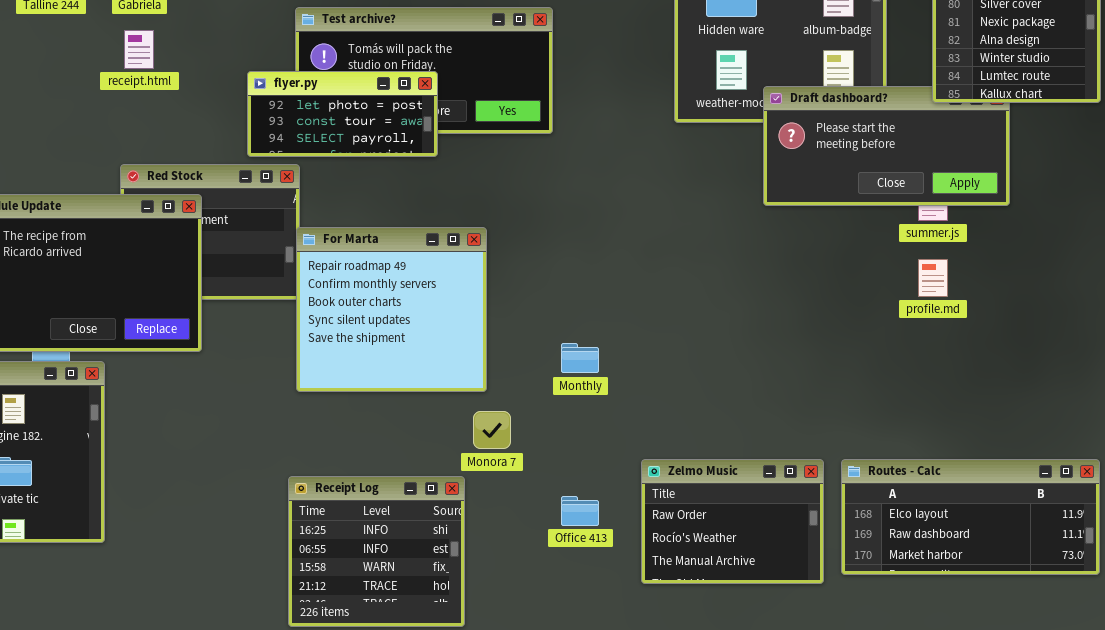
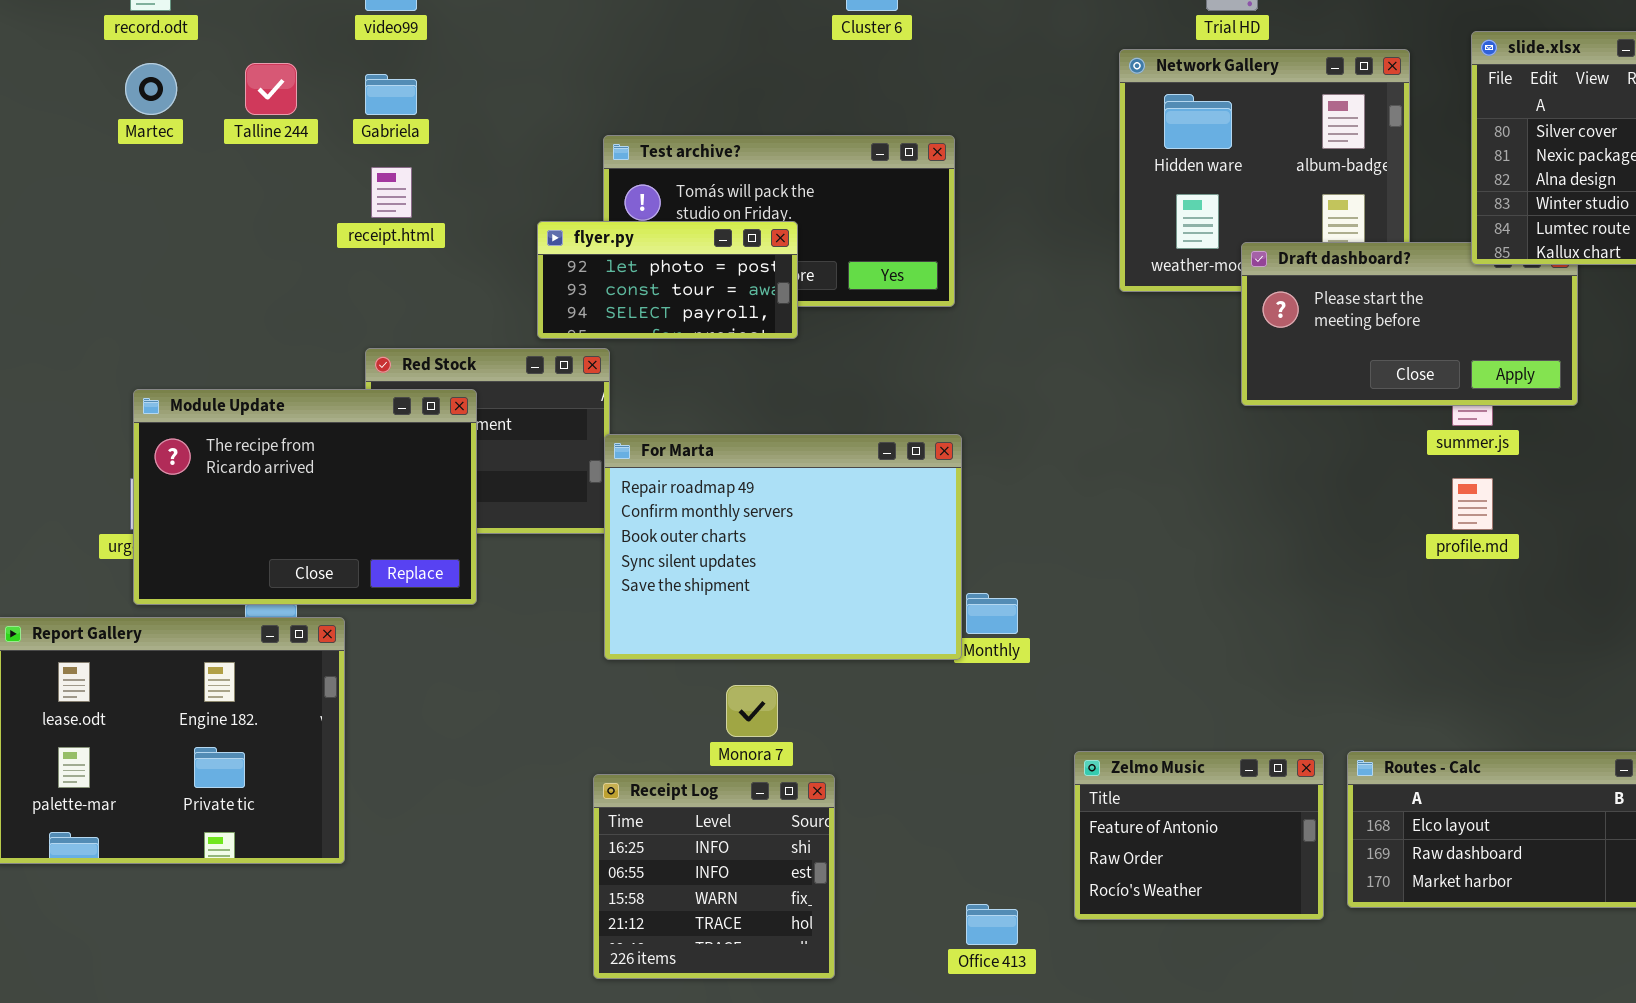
For Marta: [296,227,487,392] -> [604,434,962,660], resized
Monora 7: [473,411,511,449] -> [726,685,778,737], moved
Zelmo Music: [641,459,824,584] -> [1074,751,1324,920], scrolled up 1 row
Office 413: [561,496,599,526] -> [966,904,1018,945], moved

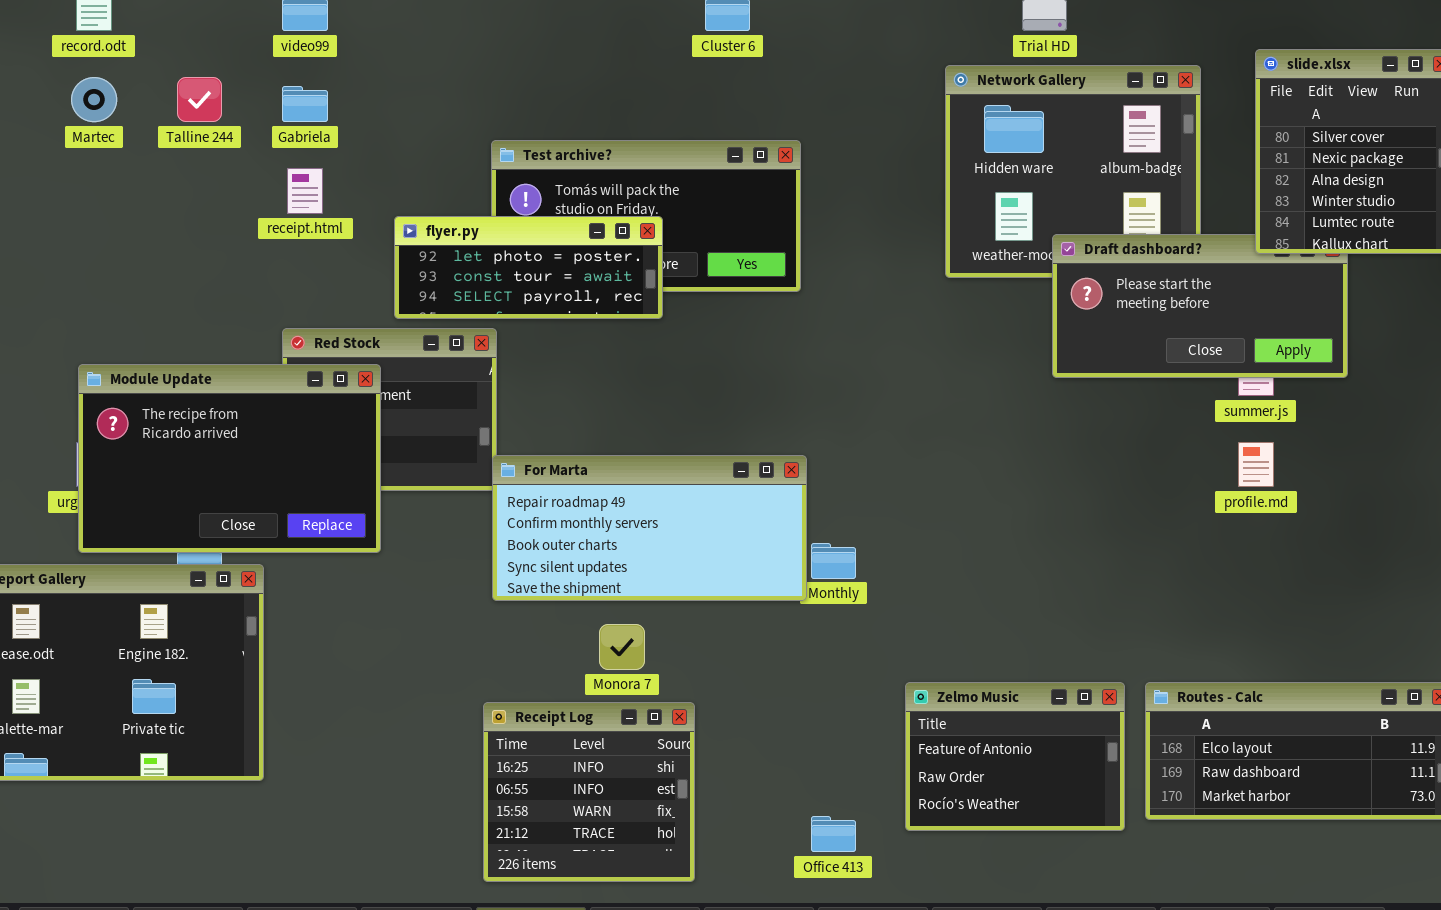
flyer.py: [537,221,798,339] -> [394,216,663,319], resized
For Marta: [604,434,962,660] -> [492,455,807,601], resized

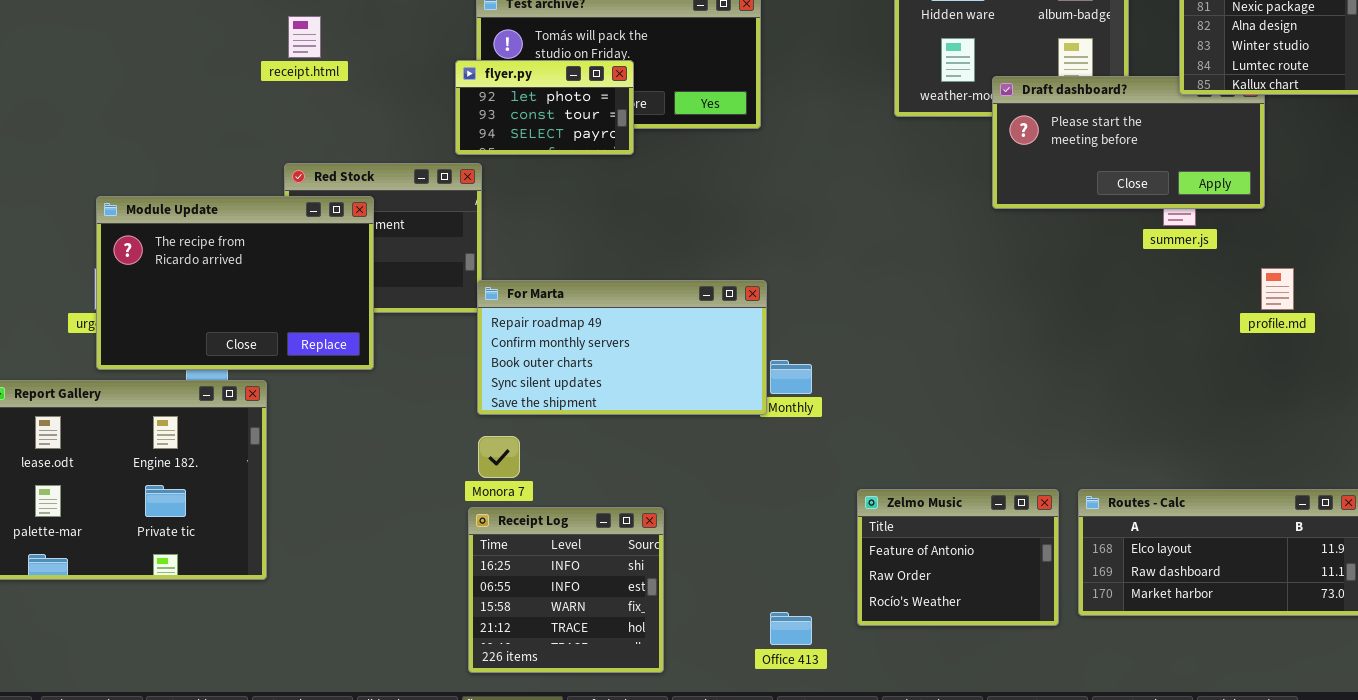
flyer.py: [394,216,663,319] -> [455,60,634,155], resized
profile.md: [1238,442,1274,487] -> [1261,268,1294,310], moved
Monora 7: [599,624,645,670] -> [478,436,520,478], moved

